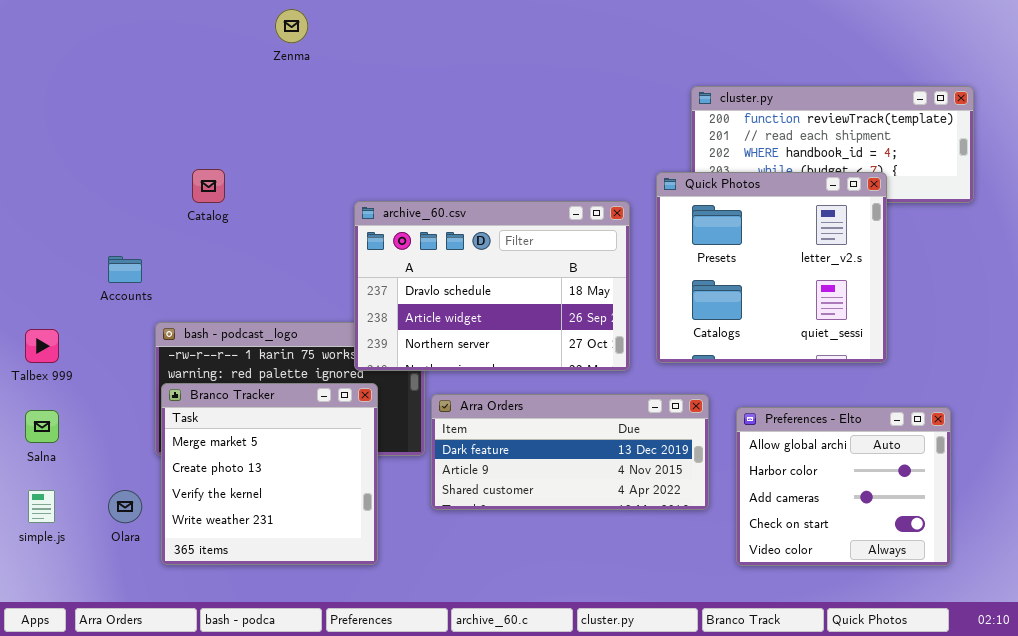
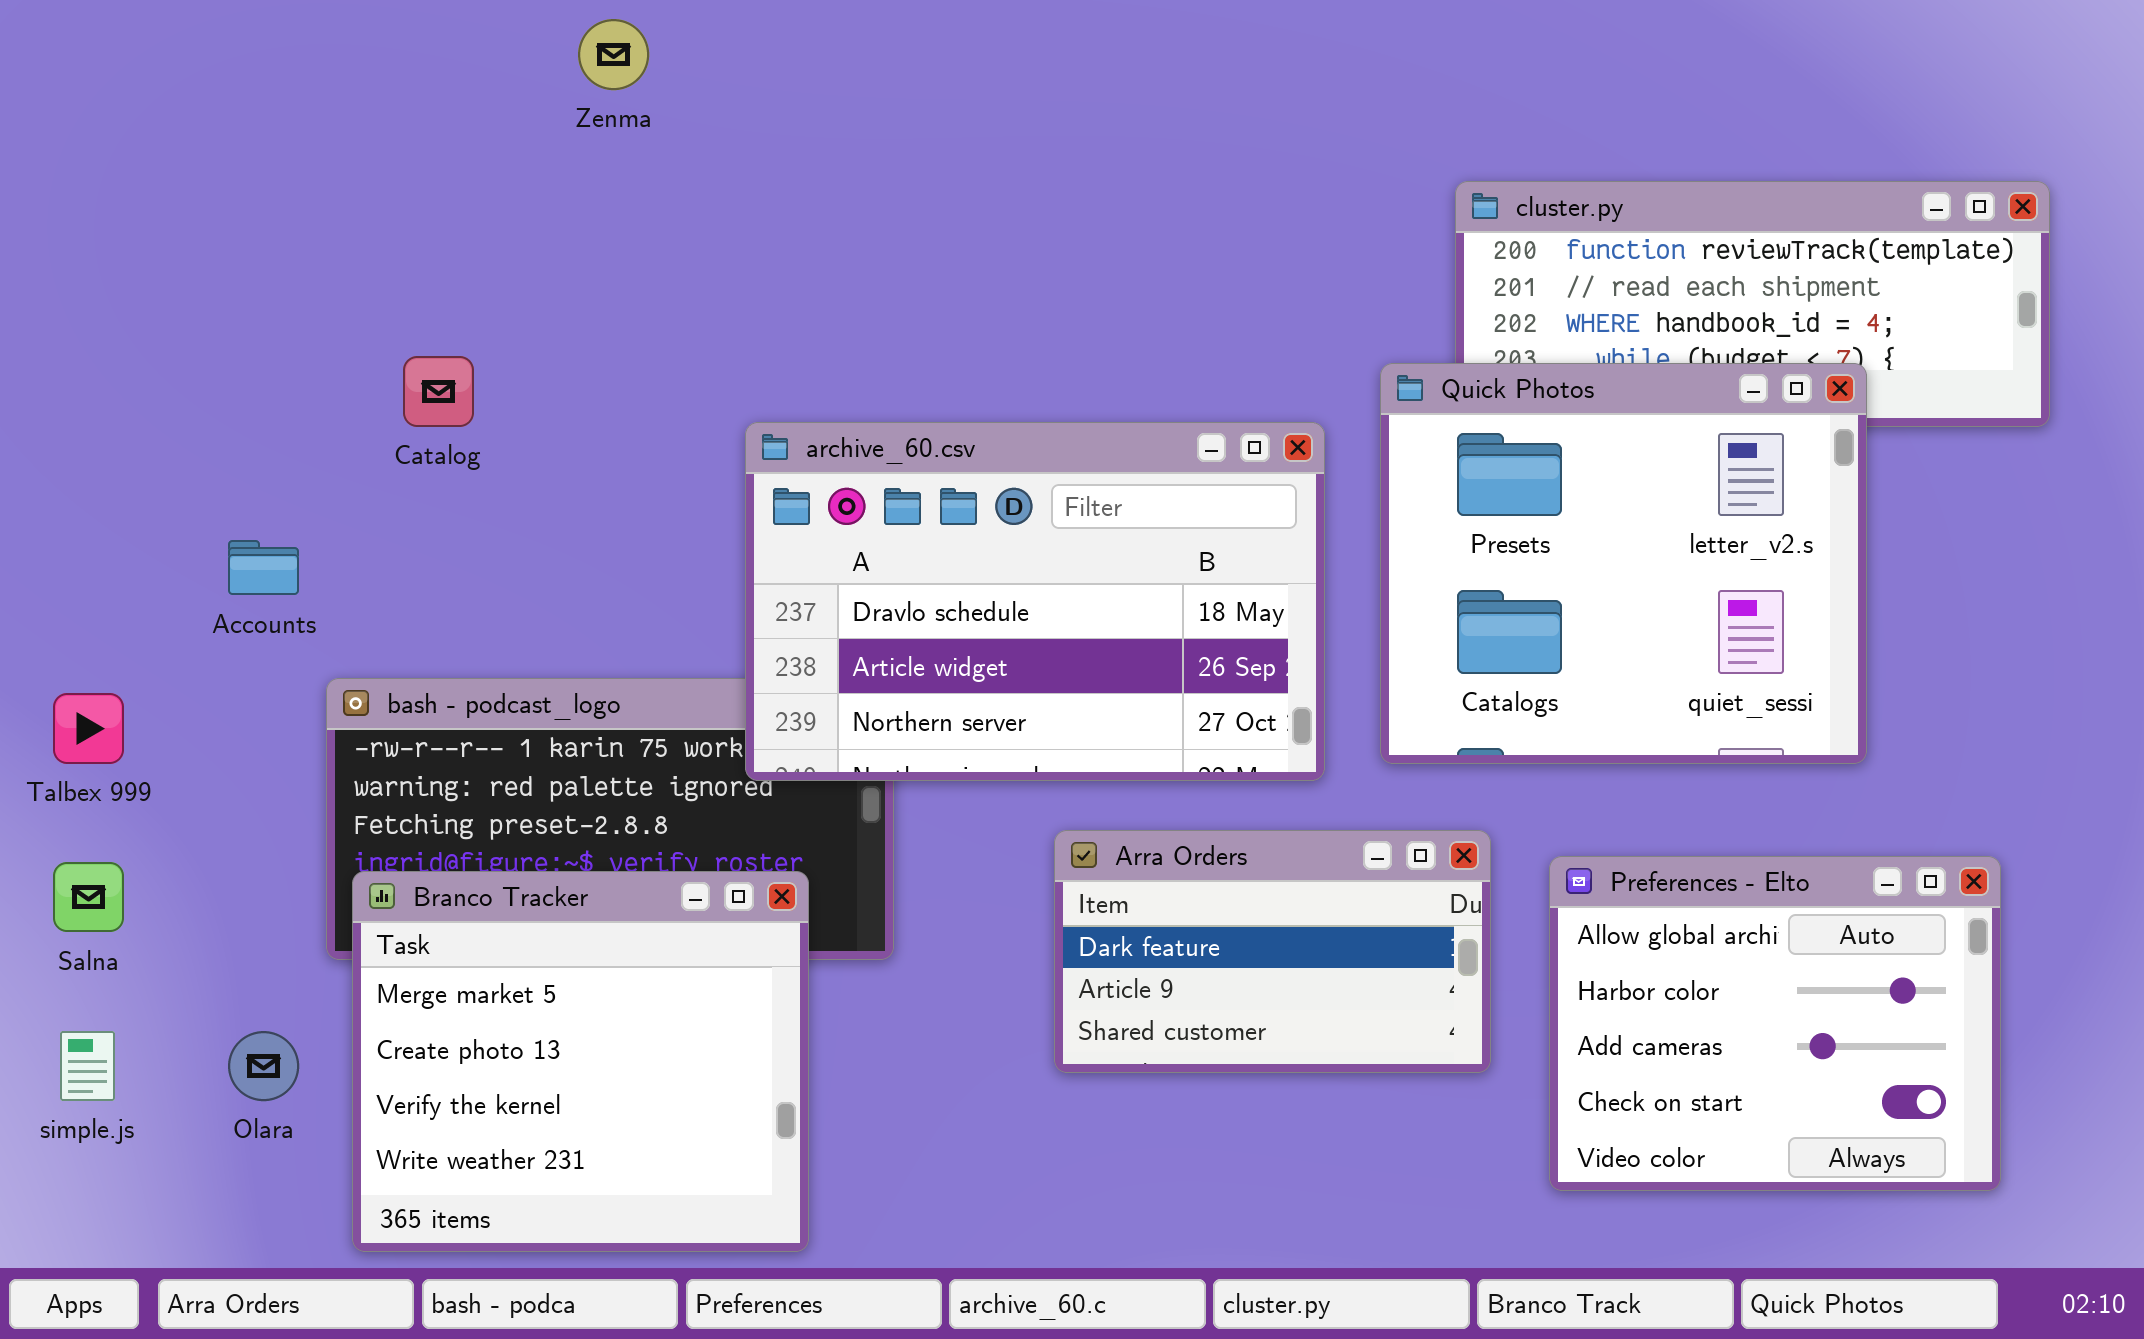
Branco Tracker: [161,383,378,565] -> [352,871,809,1252], moved
Arra Orders: [431,394,709,510] -> [1054,830,1491,1073], resized

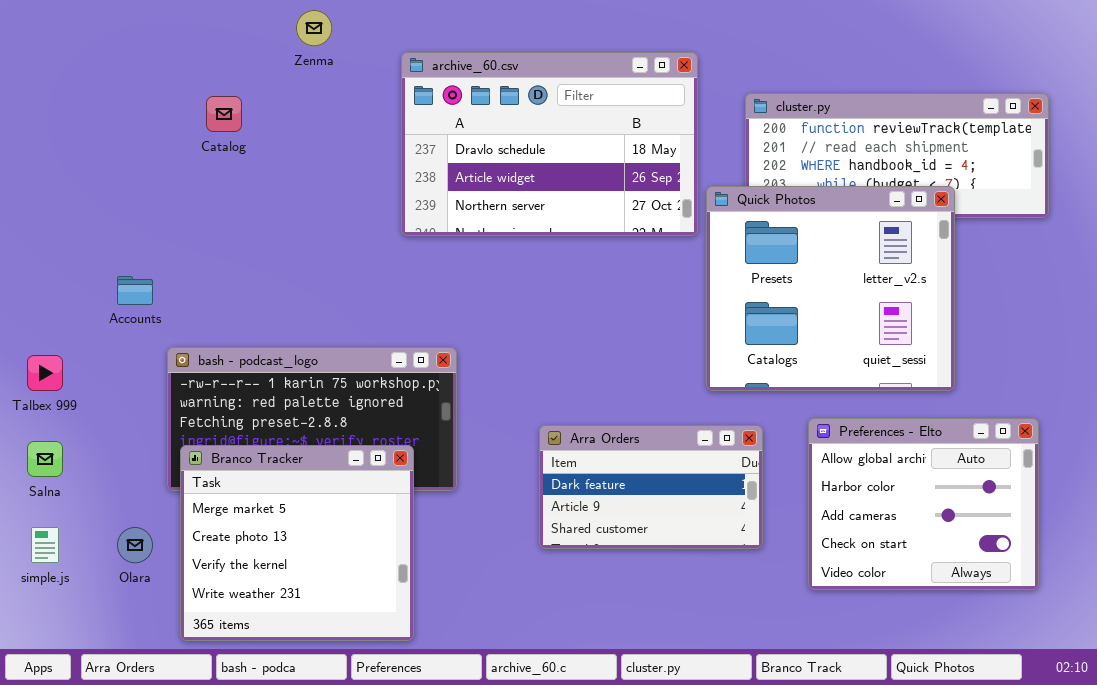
Catalog: [403,356,474,427] -> [206,96,242,132], moved
archive_60.csv: [745,422,1325,781] -> [401,52,698,236], moved
Preferences - Elto: [1549,856,2001,1191] -> [808,418,1039,590], moved

